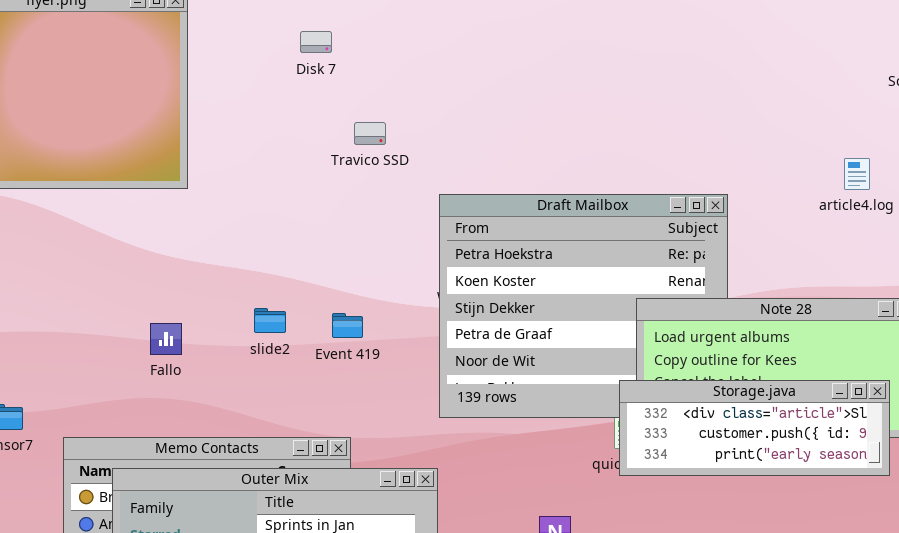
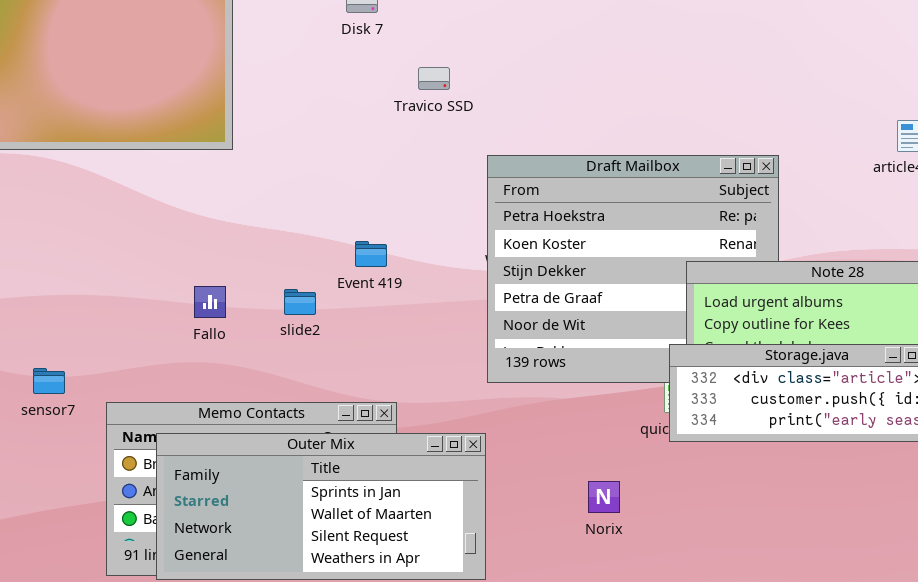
Travico SSD: [354,122,386,145] -> [418,67,450,90], moved
slide2: [254,308,286,333] -> [284,289,316,315], moved
Event 419: [332,313,363,338] -> [355,241,387,267], moved

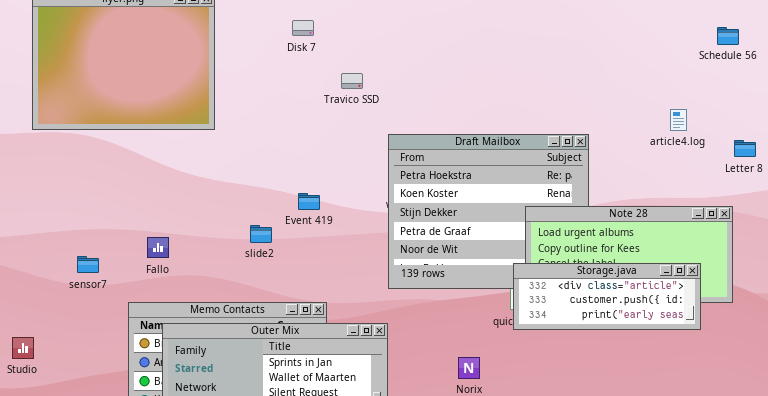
Fallo: [194,286,226,318] -> [147,237,169,258], moved
sensor7: [33,368,65,394] -> [77,256,99,273], moved

